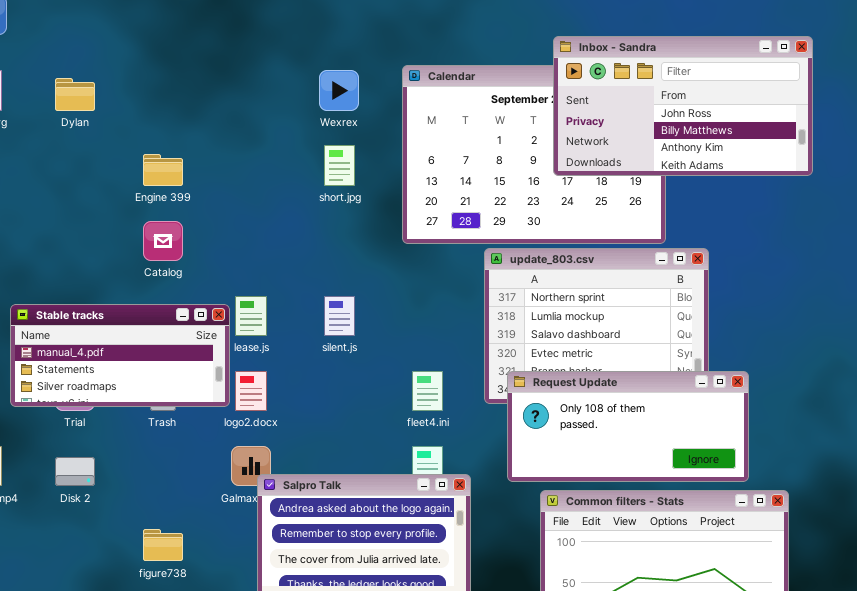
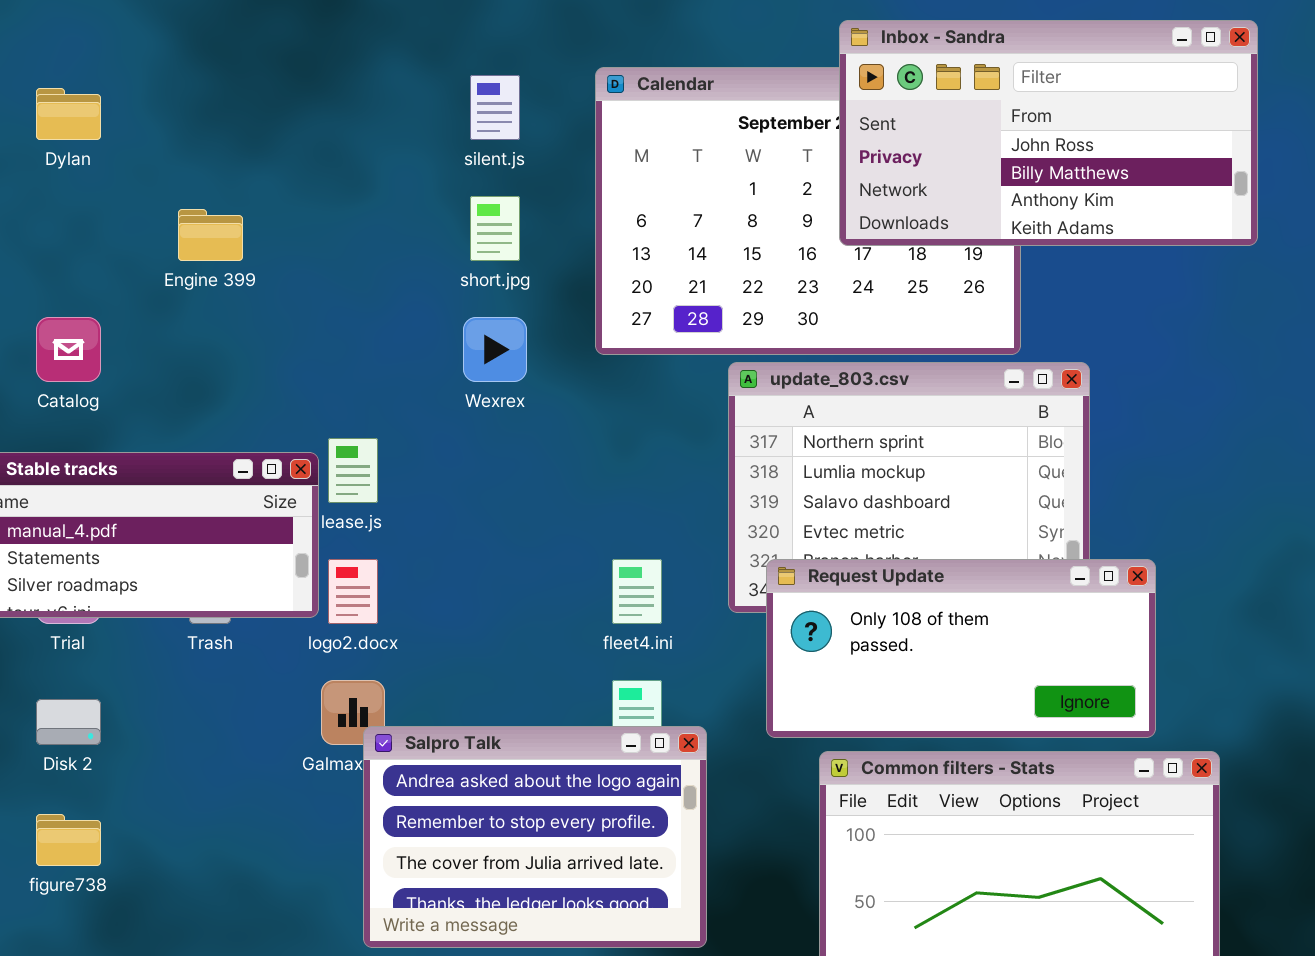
Wexrex: [319,70,359,111] -> [463,317,527,382], moved
Catalog: [143,221,183,261] -> [36,317,101,382], moved
silent.js: [324,296,355,336] -> [470,75,520,140], moved
figure738: [143,529,183,561] -> [36,814,101,866], moved

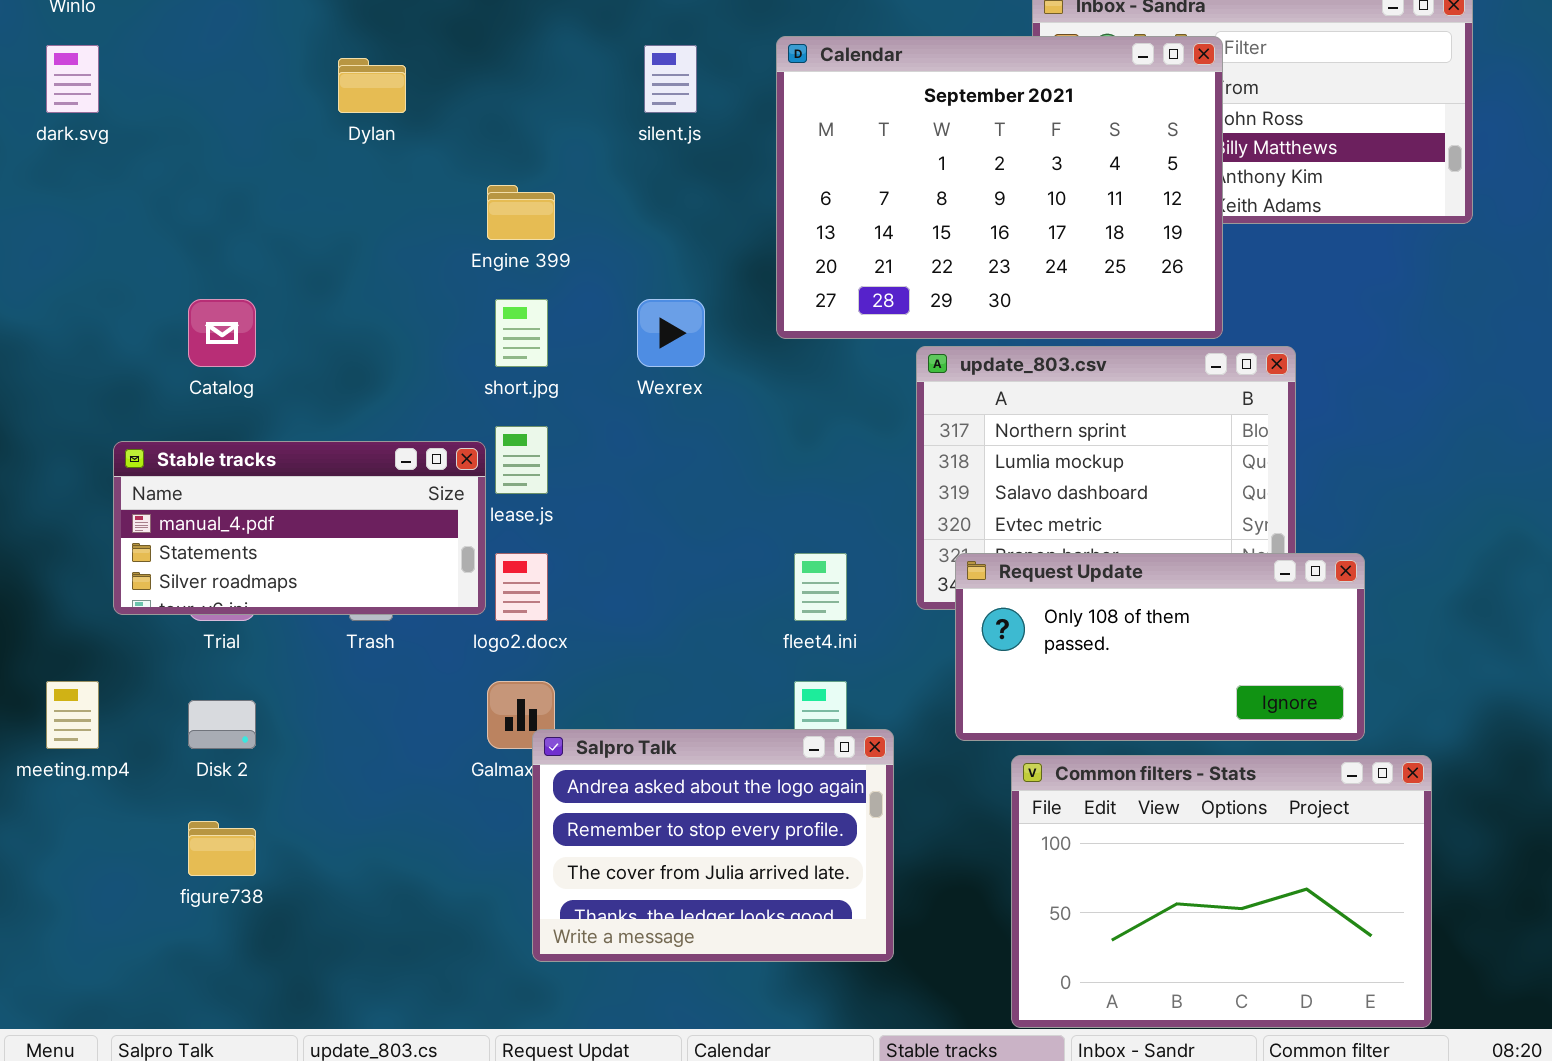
Calendar: [595,67,1021,355] -> [776,36,1223,339], raised
Dylan: [36,88,101,140] -> [338,58,406,113], moved
short.jpg: [470,196,520,261] -> [495,299,548,367], moved
Engine 399: [178,209,243,261] -> [487,185,555,240], moved

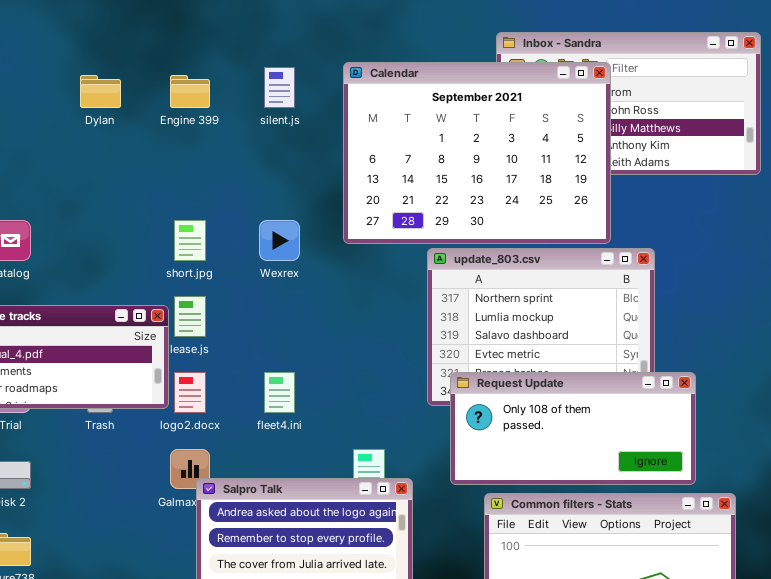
Engine 399: [487,185,555,240] -> [170,75,210,108], moved
fleet4.ini: [794,553,847,621] -> [264,372,295,413], moved

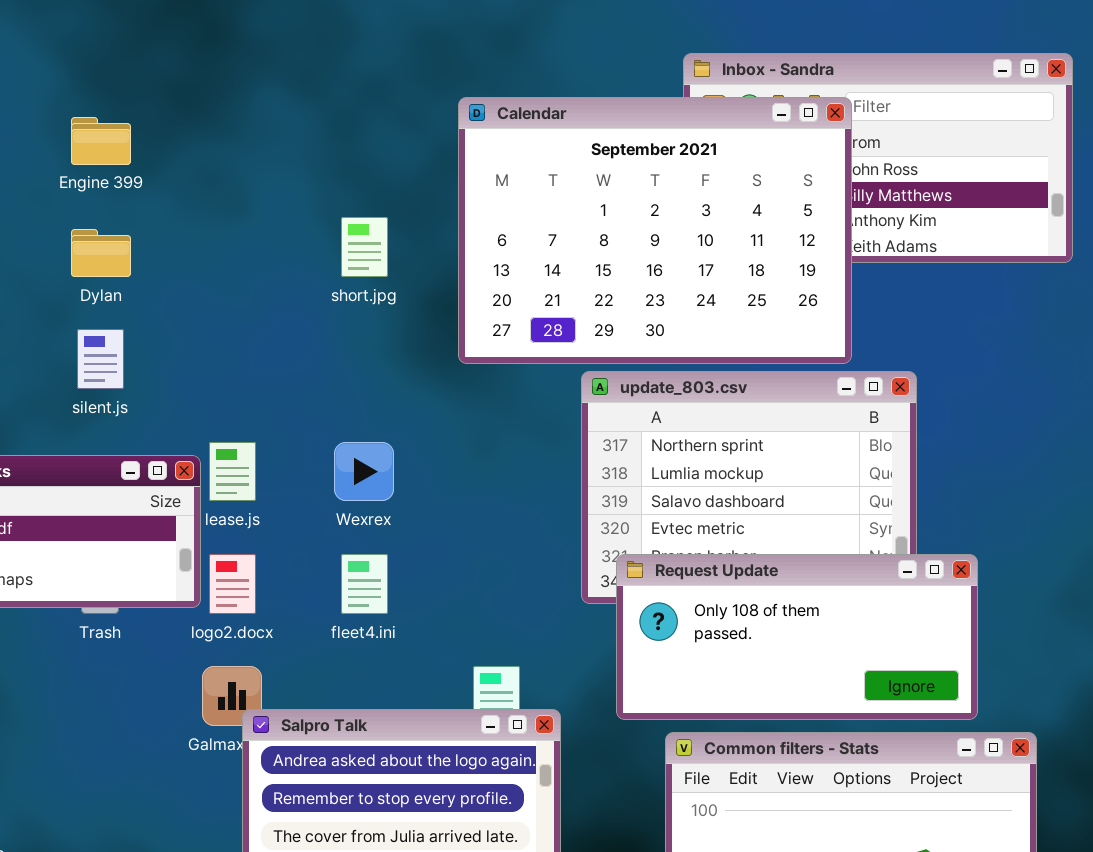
silent.js: [264,67,295,108] -> [77,329,124,389], moved
Dylan: [80,75,121,108] -> [71,229,131,277], moved
Engine 399: [170,75,210,108] -> [71,117,131,165], moved
short.jpg: [174,220,206,261] -> [341,217,388,277], moved
Wexrex: [259,220,300,261] -> [334,442,394,501], moved

